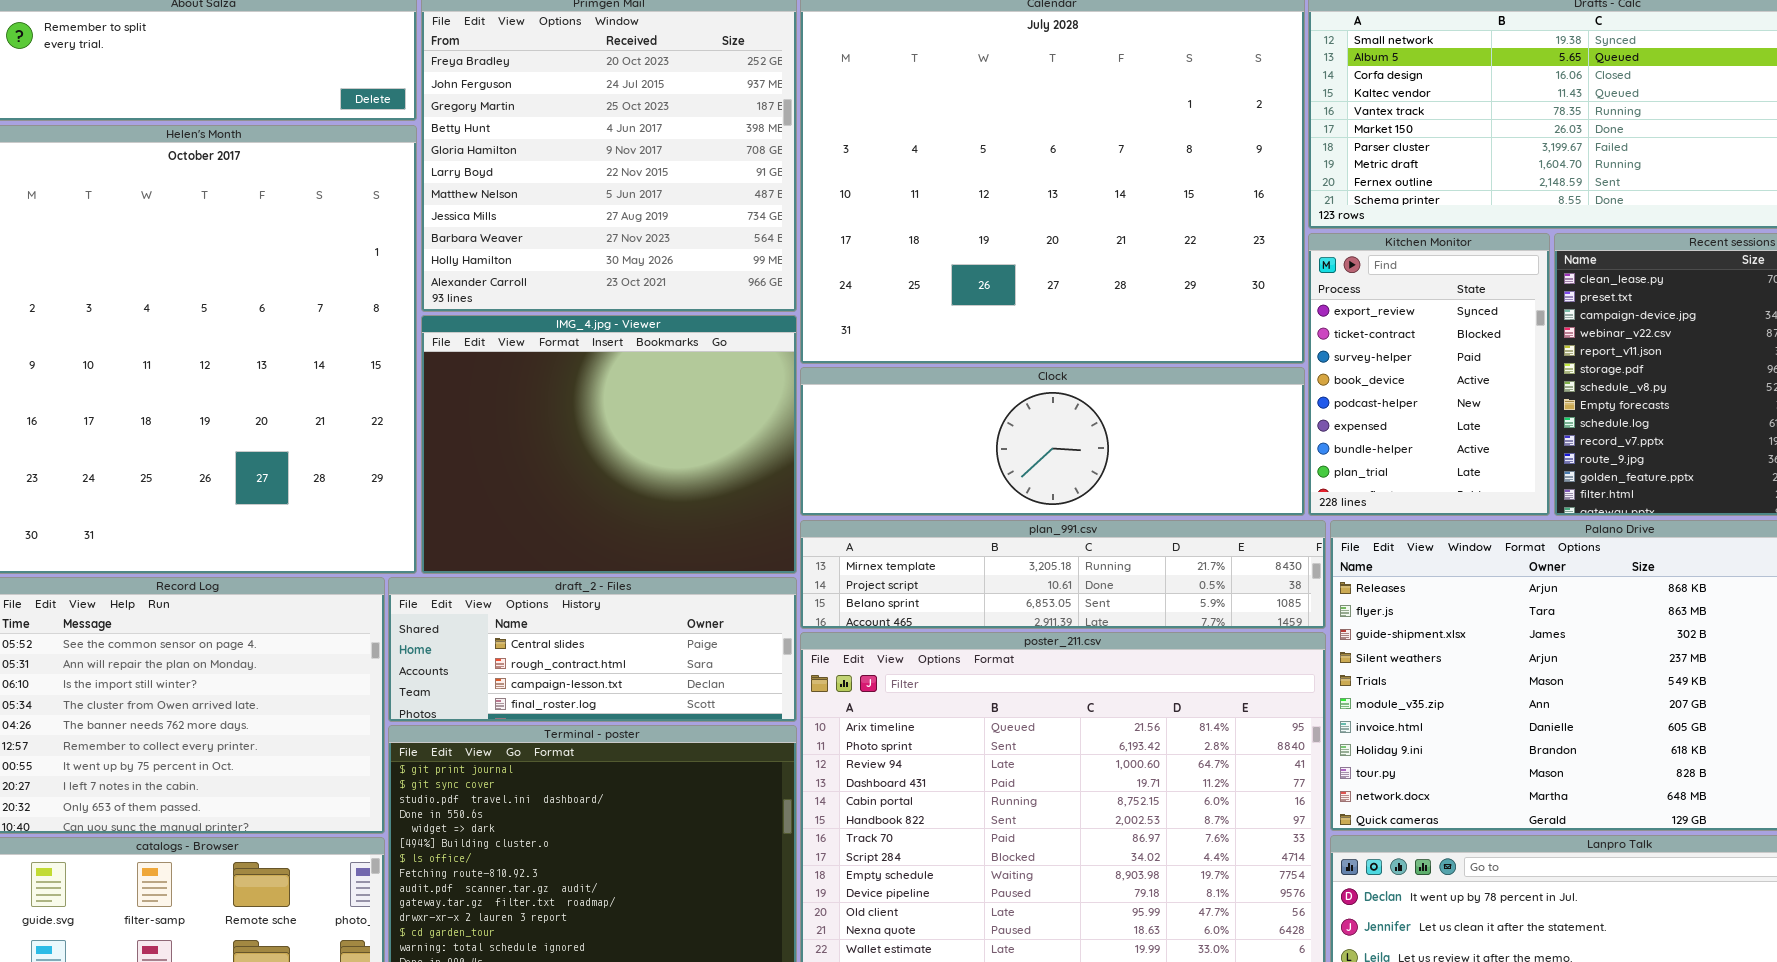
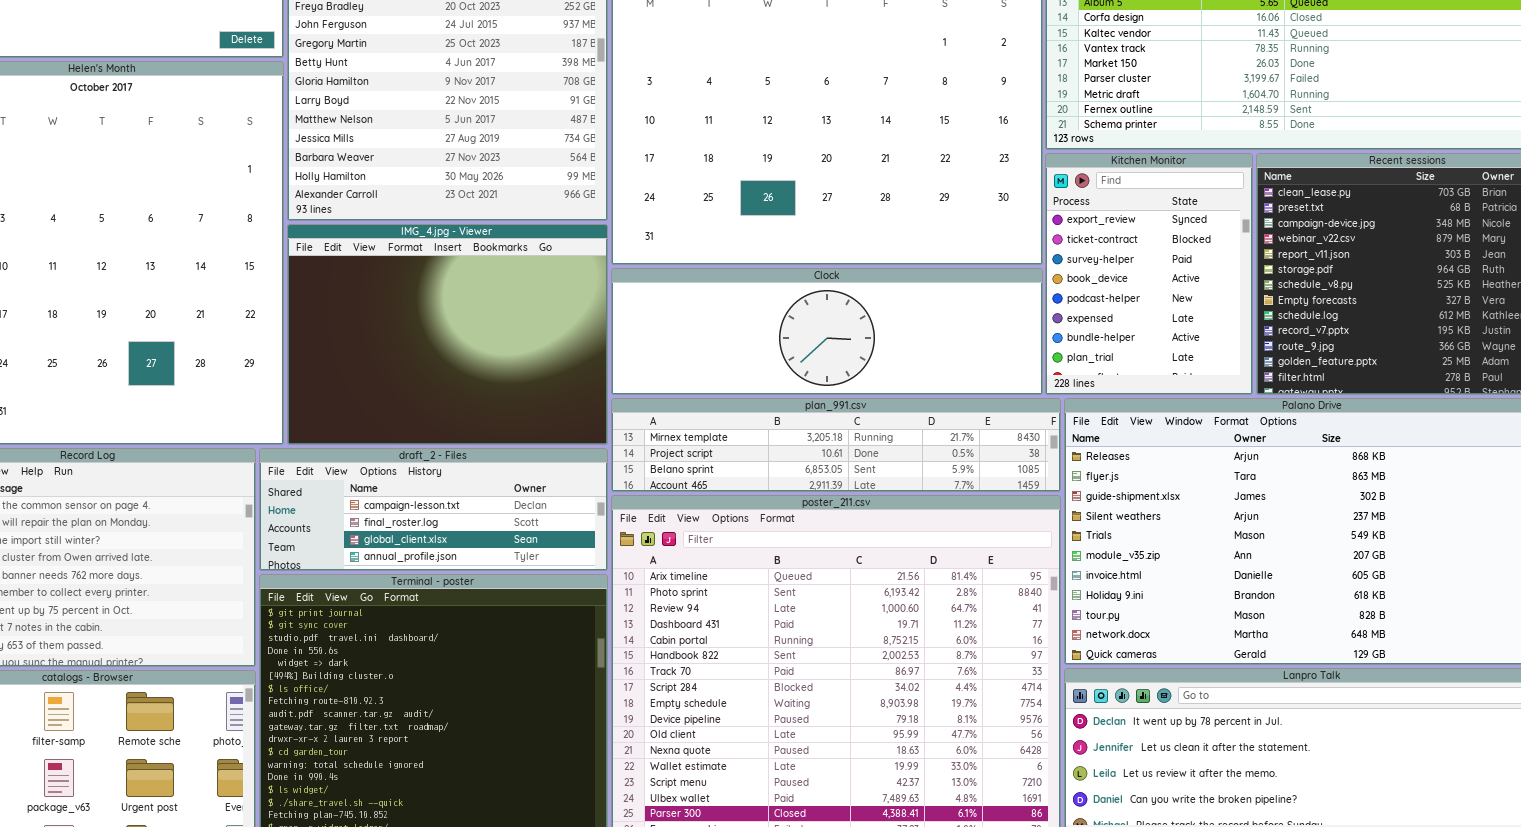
draft_2 - Files: [388,577,797,722] -> [259,448,608,571], scrolled down 2 rows

